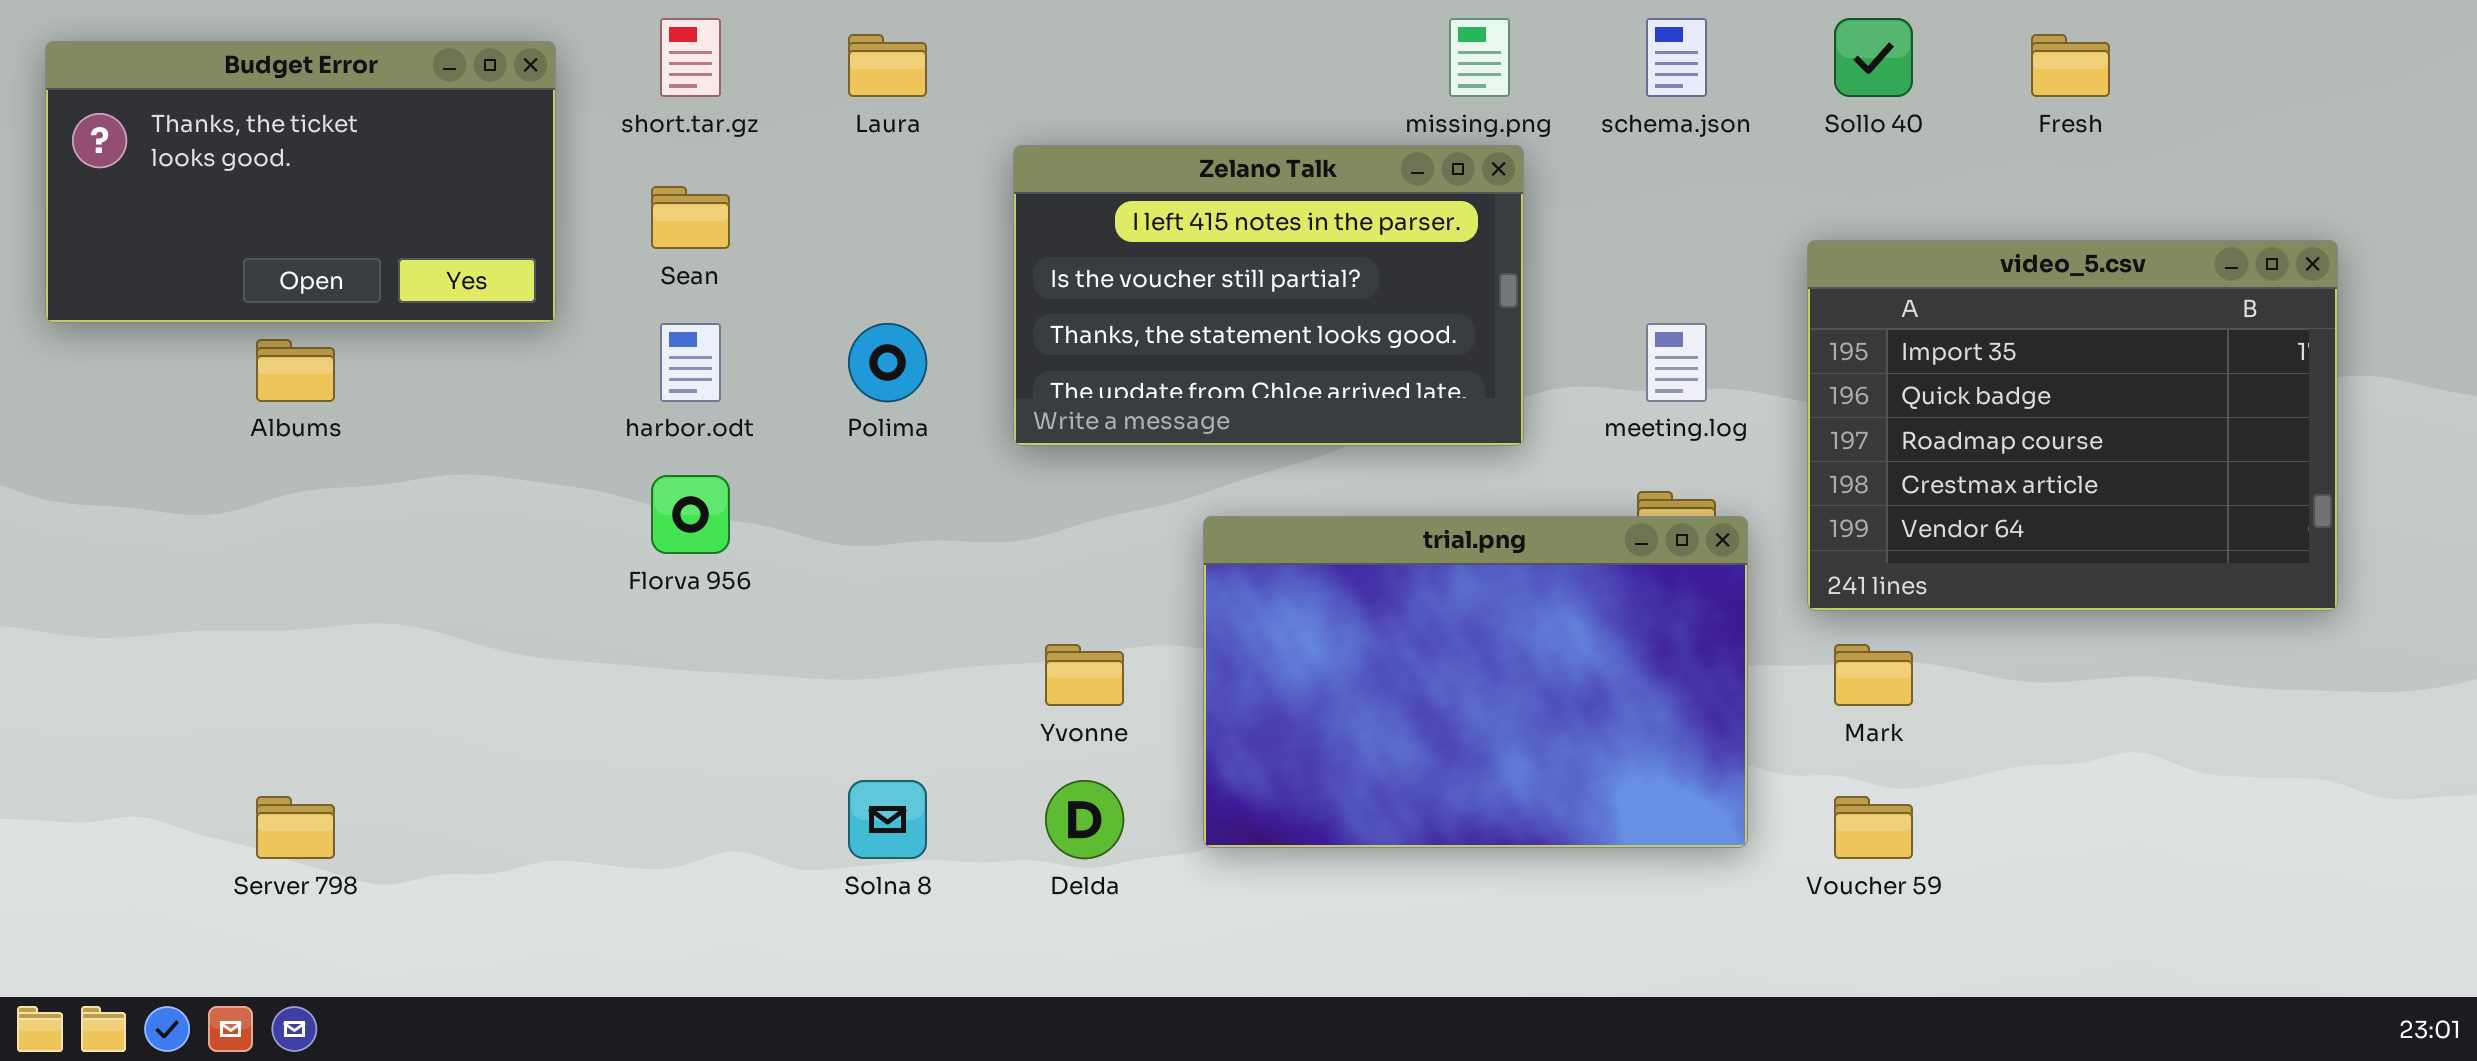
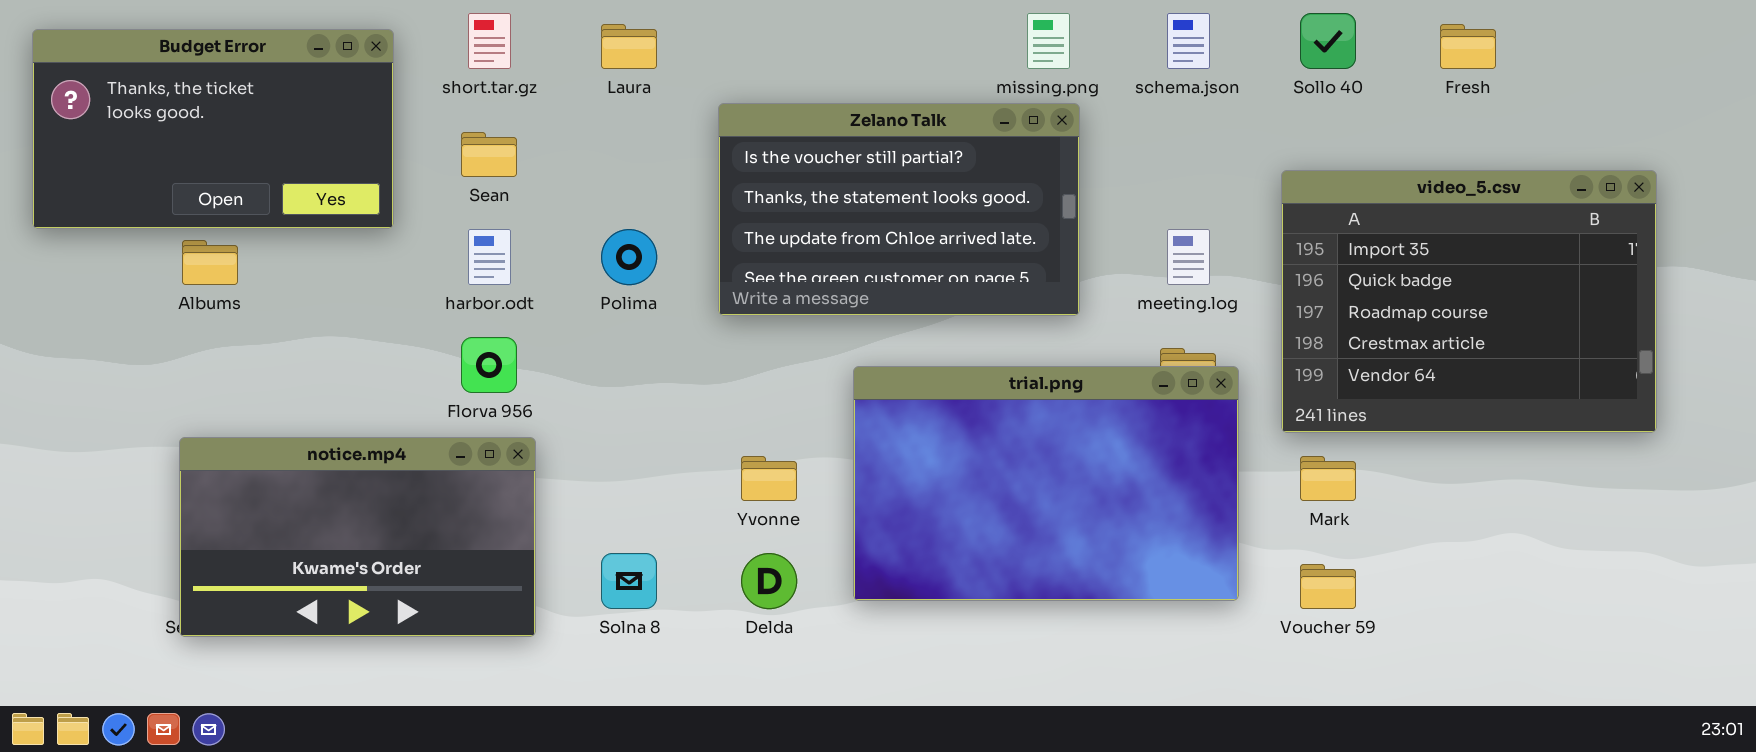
Zelano Talk: [1013,145,1524,446] -> [718,103,1080,316], scrolled down 1 row
notice.mp4: none -> [179,437,536,637], opened

